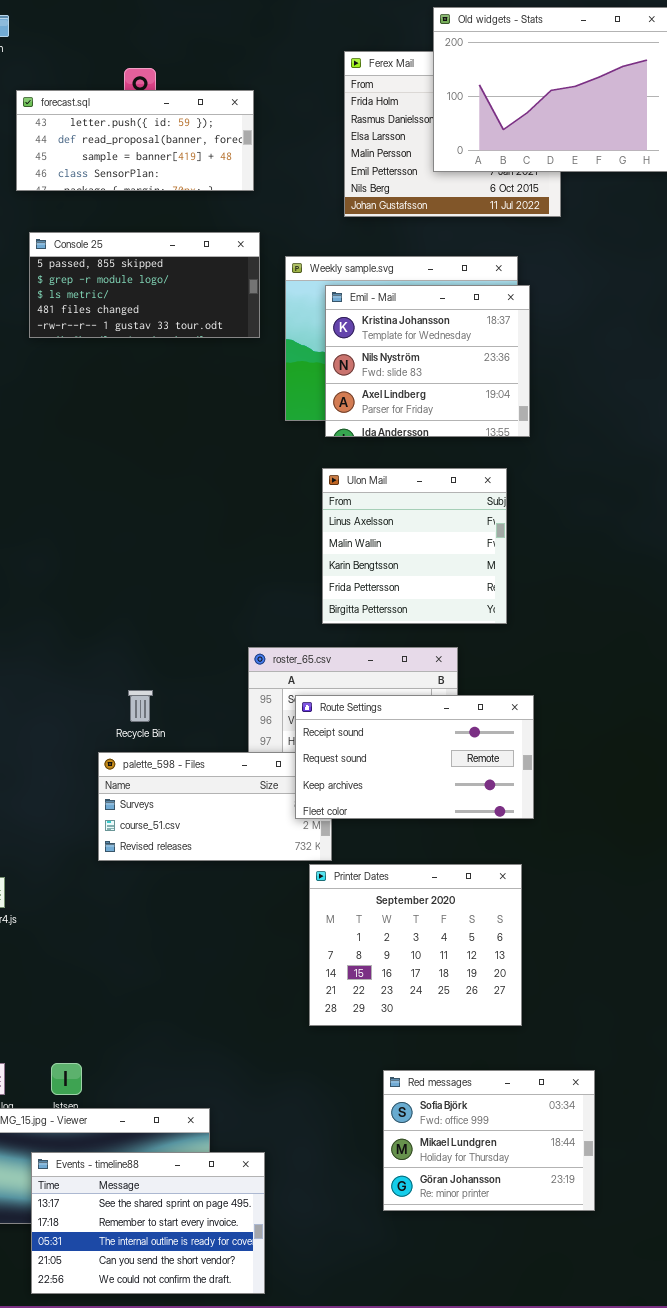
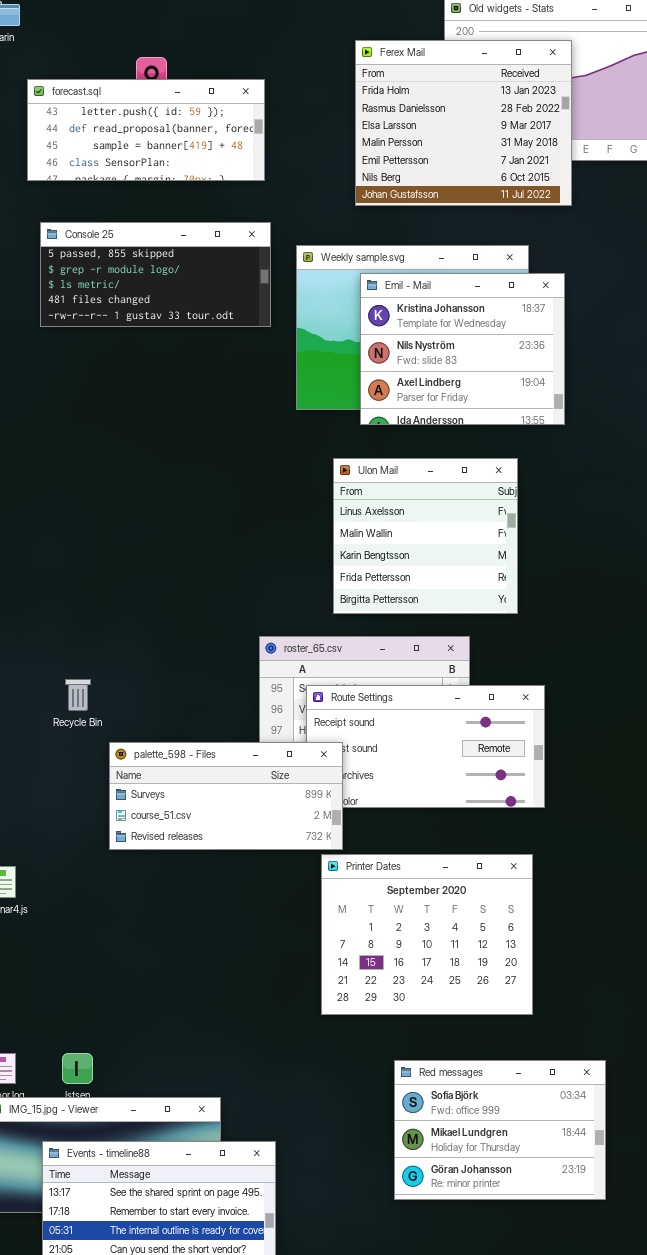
Ferex Mail: [344,51,561,217] -> [355,40,572,206], raised
Emil - Mail: [325,285,530,437] -> [360,273,565,425], moved
Recycle Bin: [128,690,153,722] -> [65,679,91,711], moved
palette_598 - Files: [98,752,332,861] -> [109,742,343,850], raised

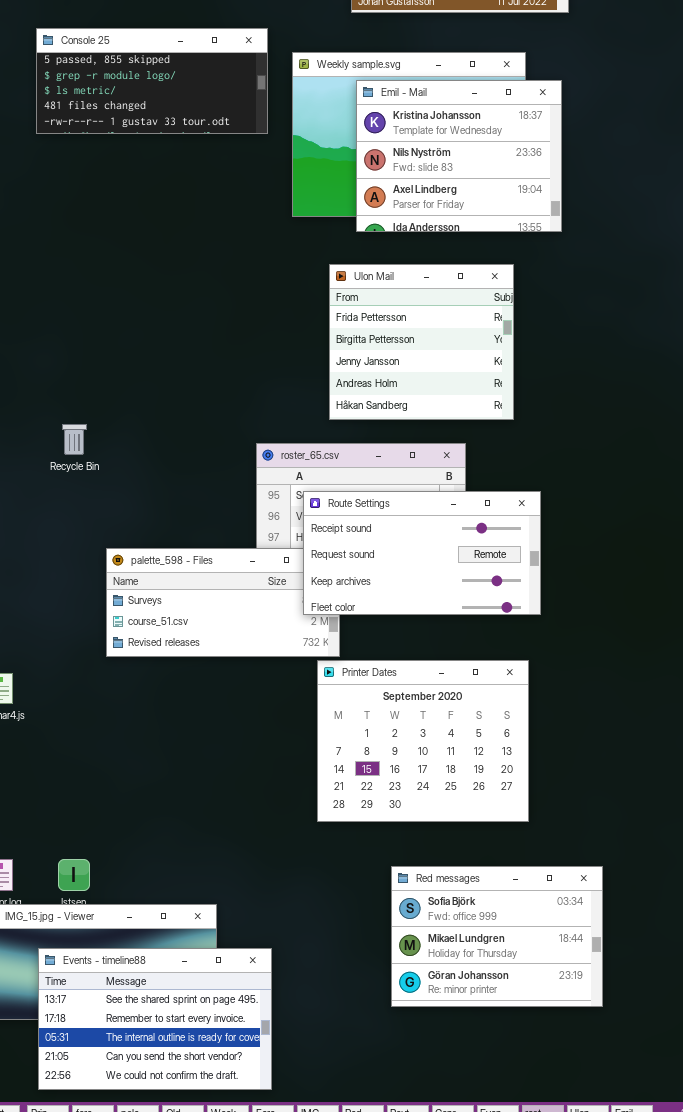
Ulon Mail: [333,458,518,614] -> [329,264,514,420], scrolled down 3 rows
Recycle Bin: [65,679,91,711] -> [62,424,87,455], moved
Route Settings: [306,685,545,808] -> [303,491,541,615], raised

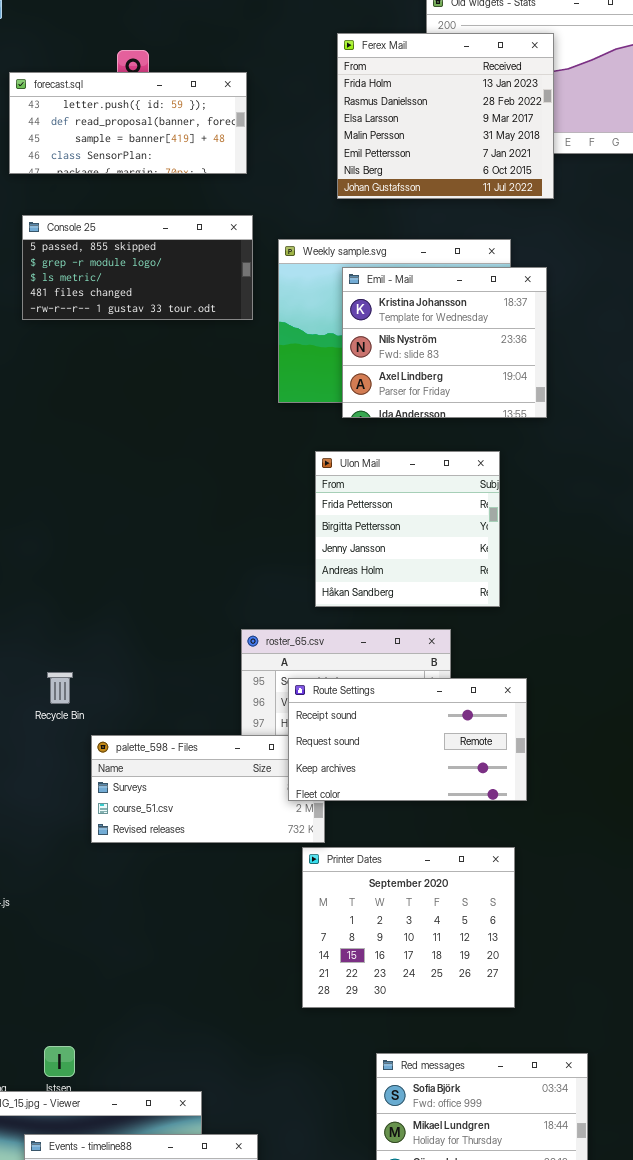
Recycle Bin: [62,424,87,455] -> [47,672,73,704], moved

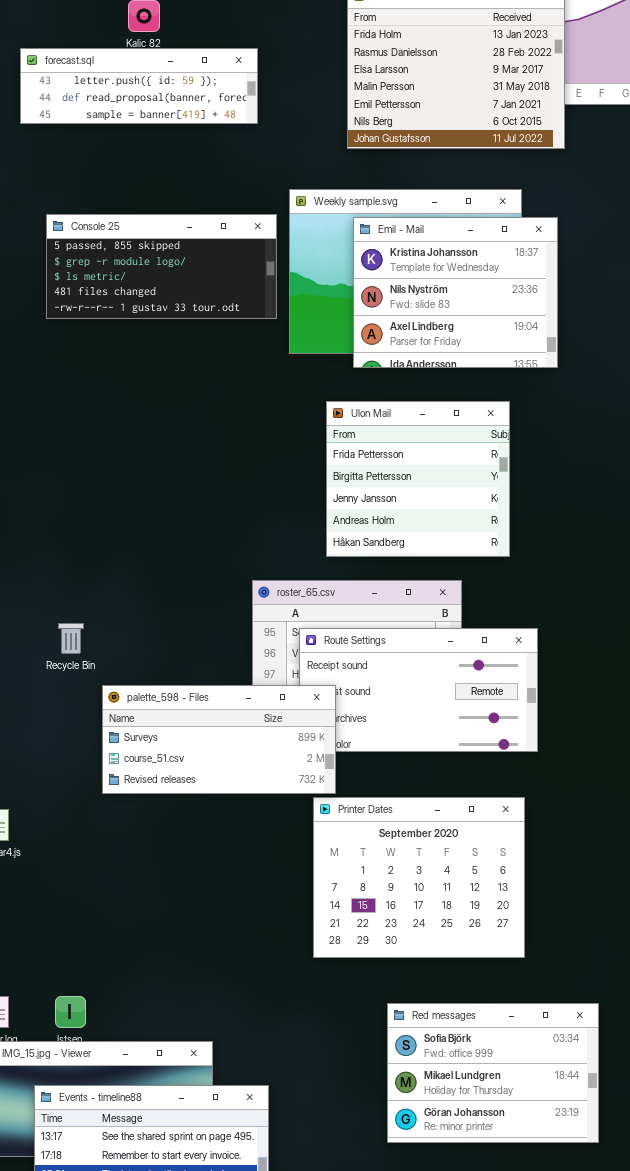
forecast.sql: [9,72,247,174] -> [20,48,258,124], resized
Console 25: [22,215,253,320] -> [46,214,277,319], moved
palette_598 - Files: [91,735,325,843] -> [102,685,336,794], raised

